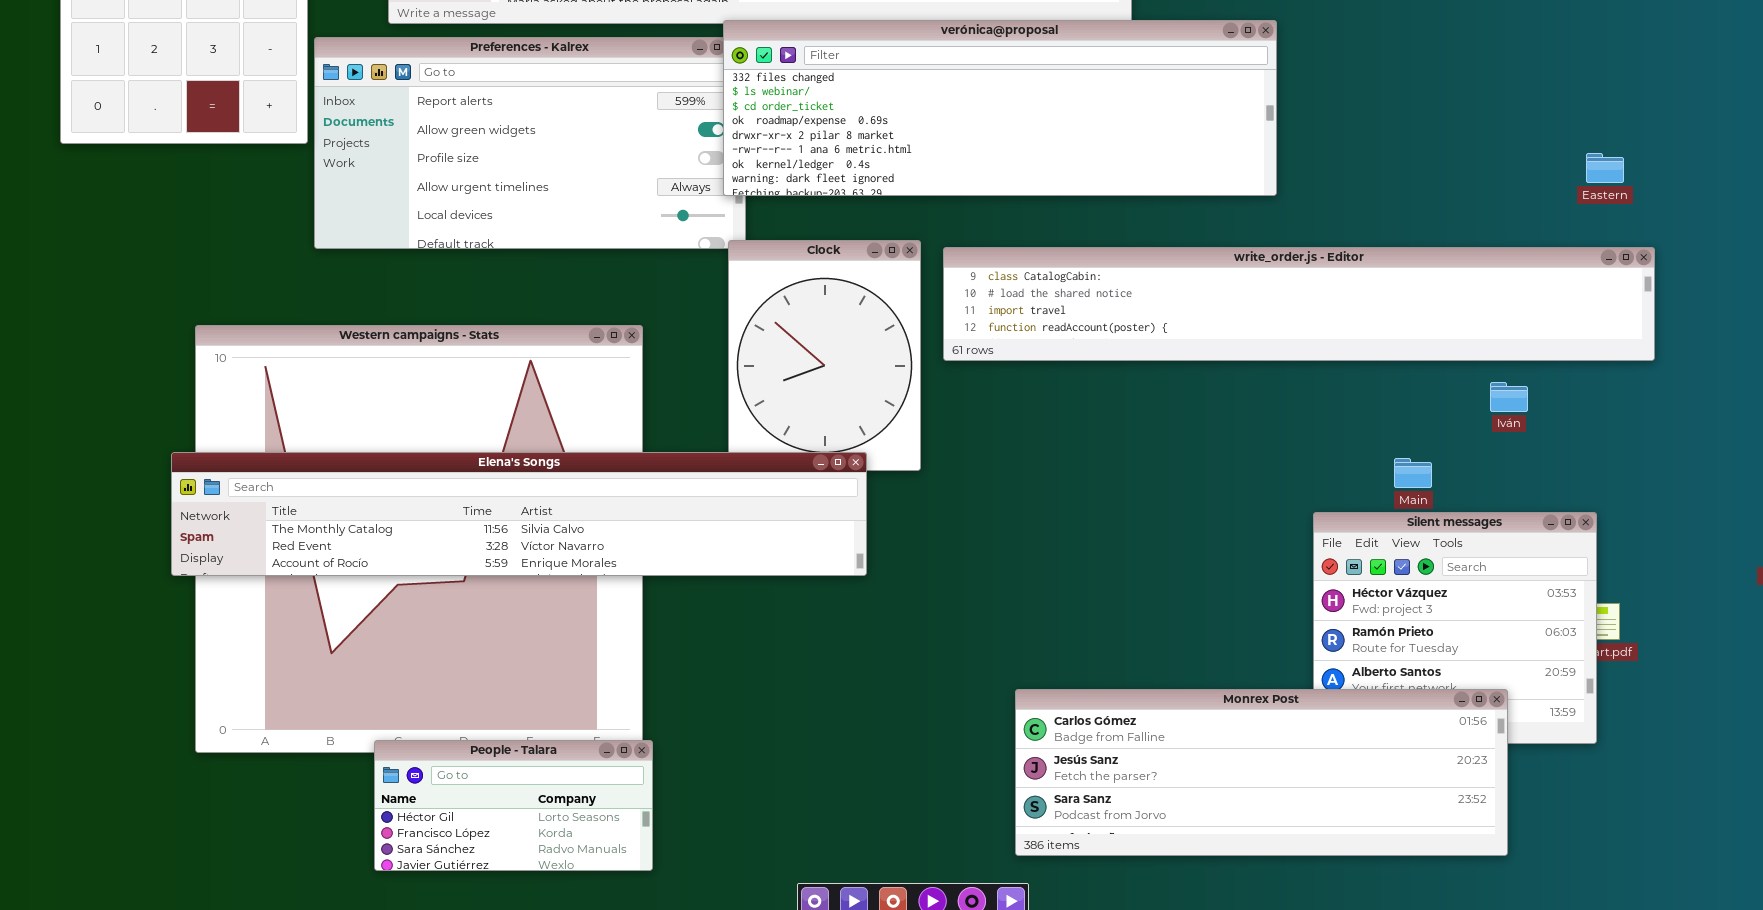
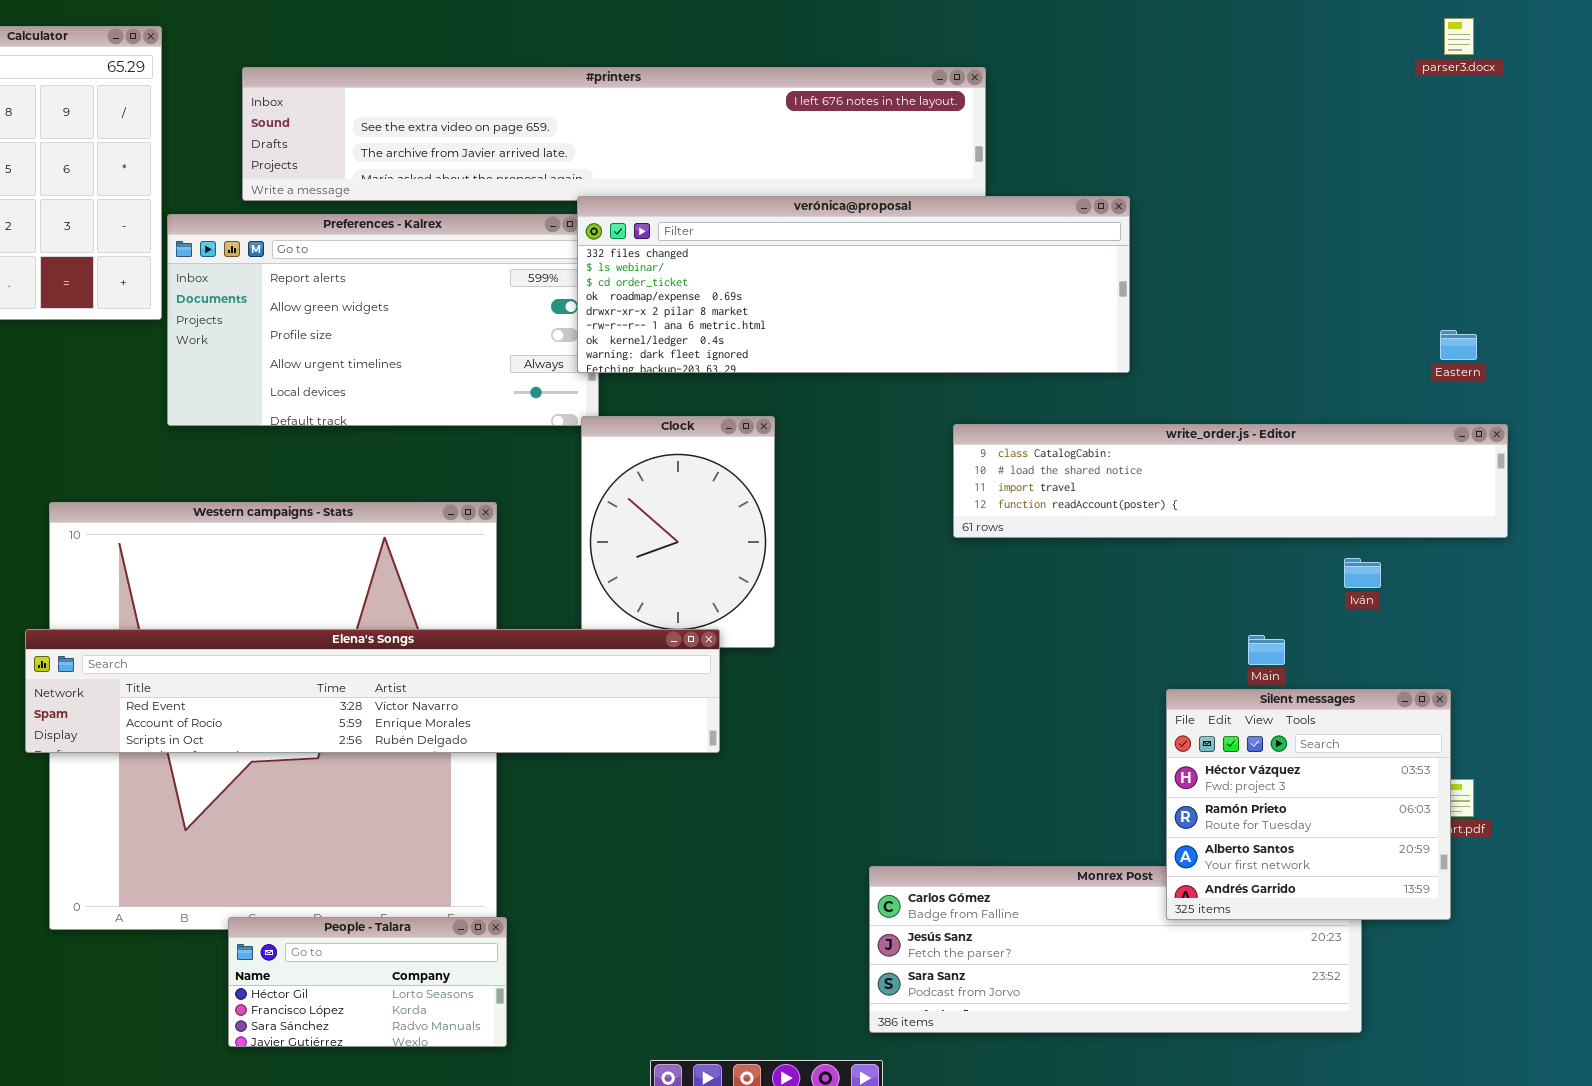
write_order.js - Editor: [943,247,1655,361] -> [953,424,1508,538], resized
Elena's Songs: [171,452,867,576] -> [25,629,720,753], scrolled down 1 row
Silent messages: [1313,512,1597,744] -> [1166,689,1451,920], raised

